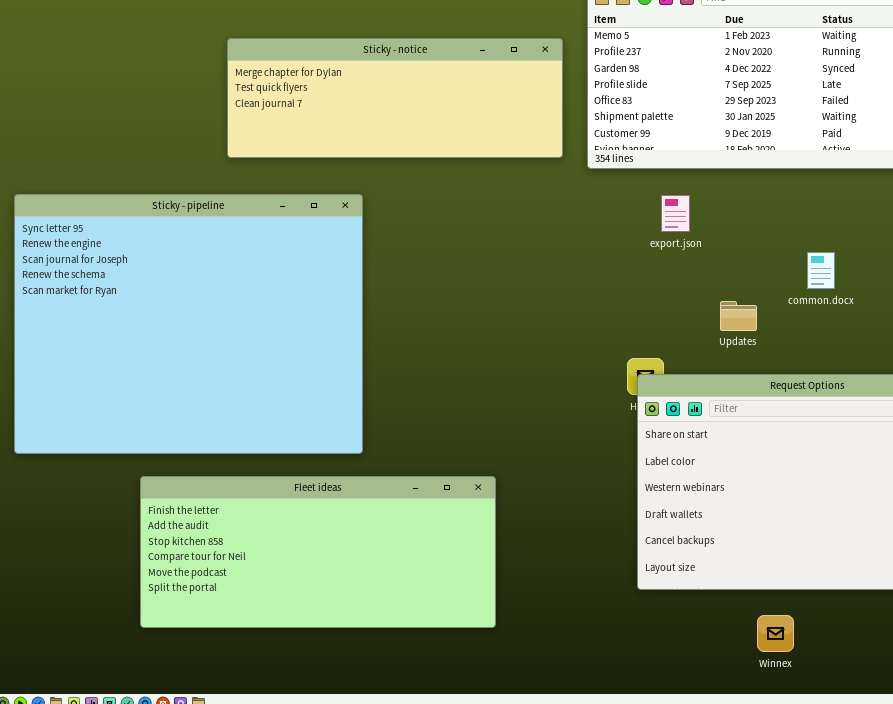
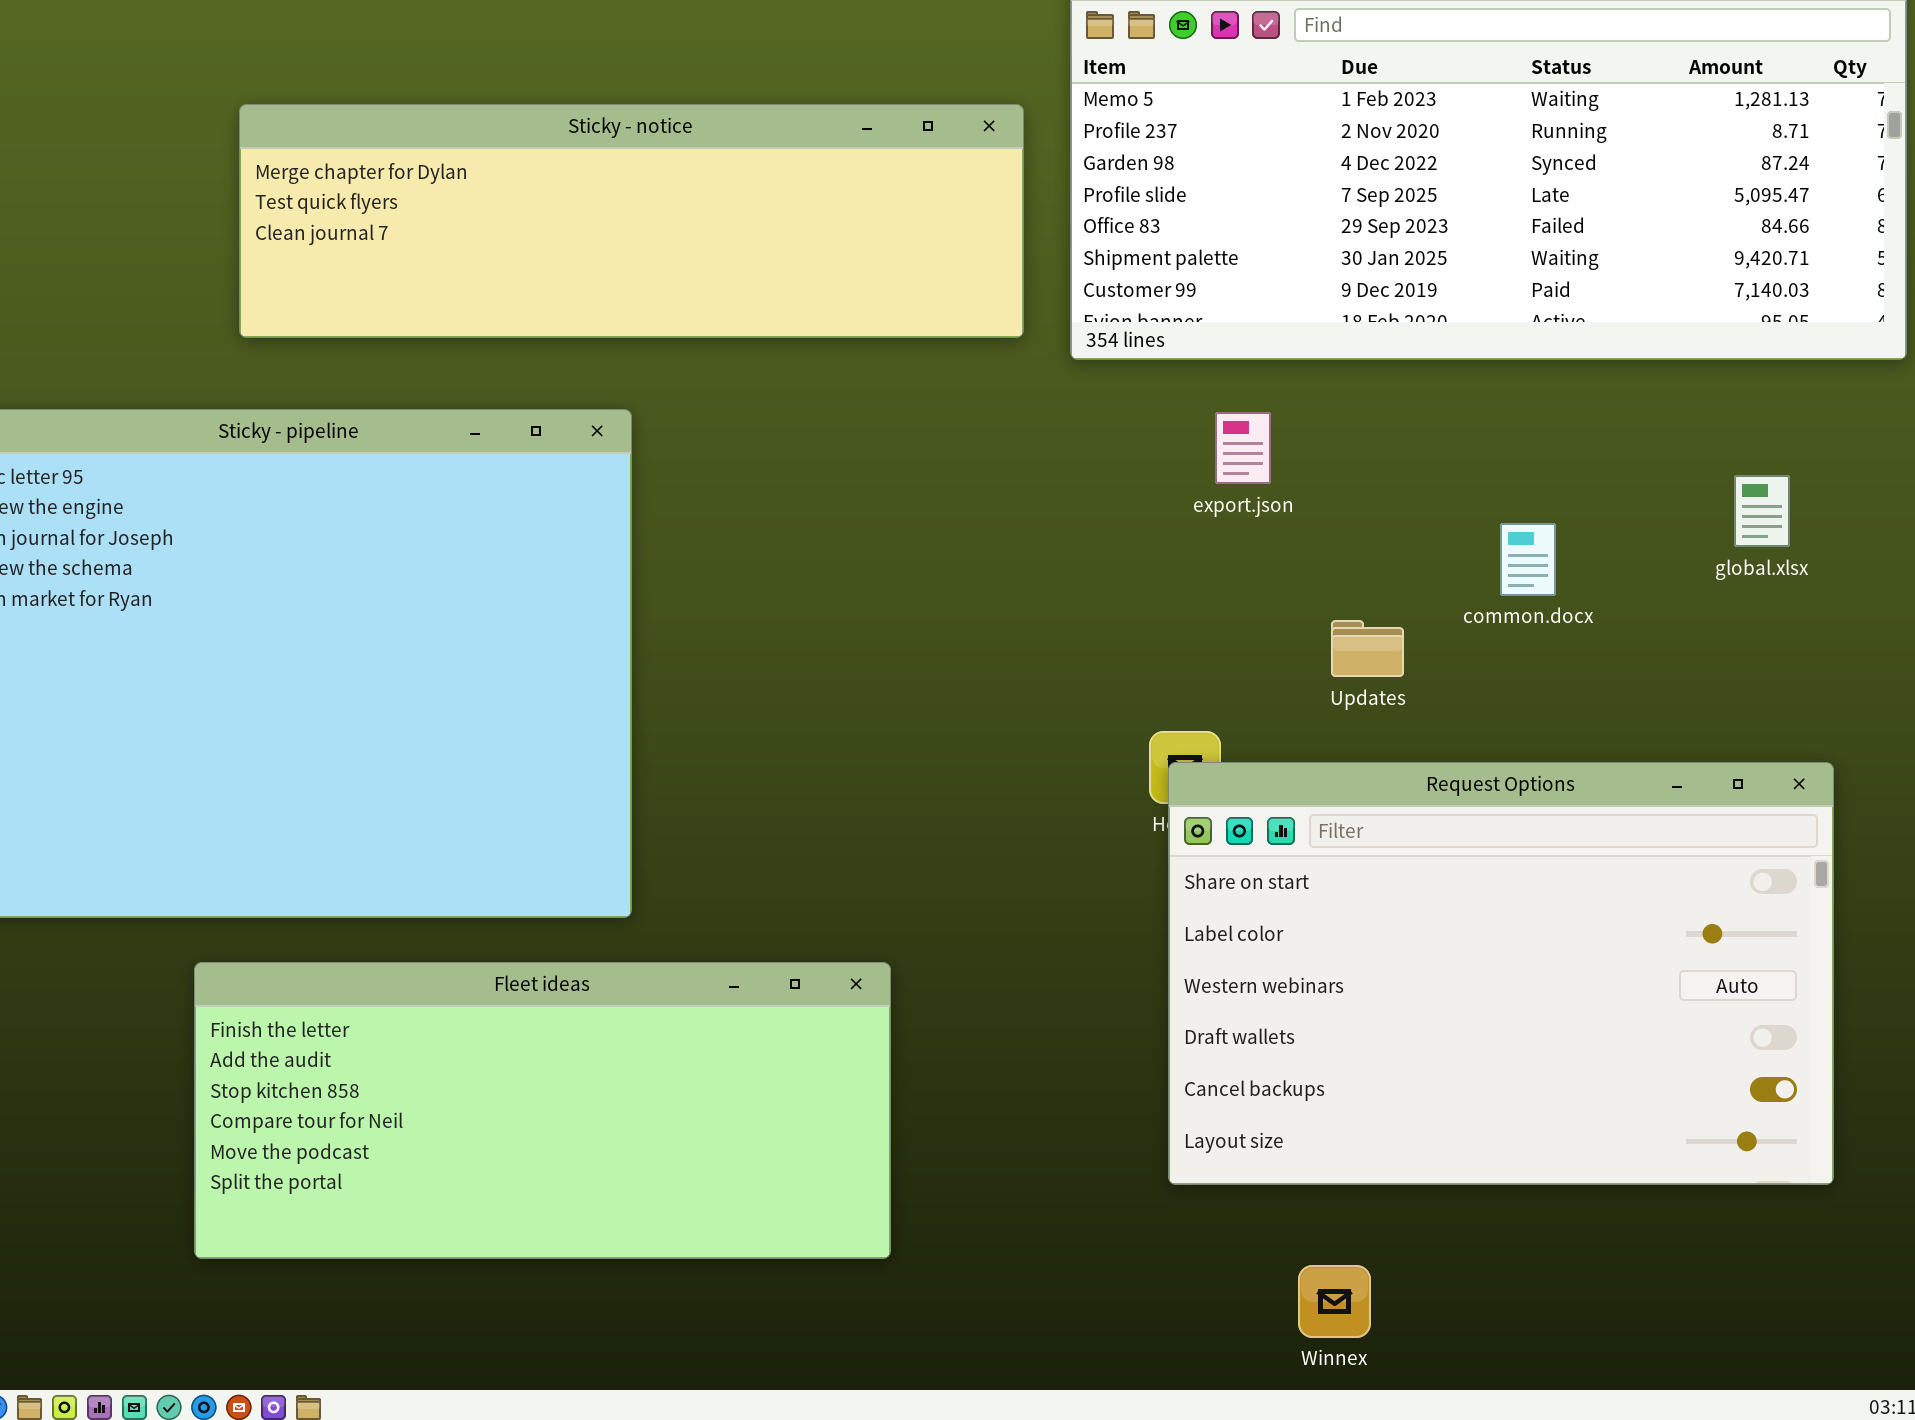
Sticky - notice: [227,38,563,158] -> [239,104,1024,338], resized
Winnex: [757,615,794,652] -> [1298,1265,1371,1338], moved

